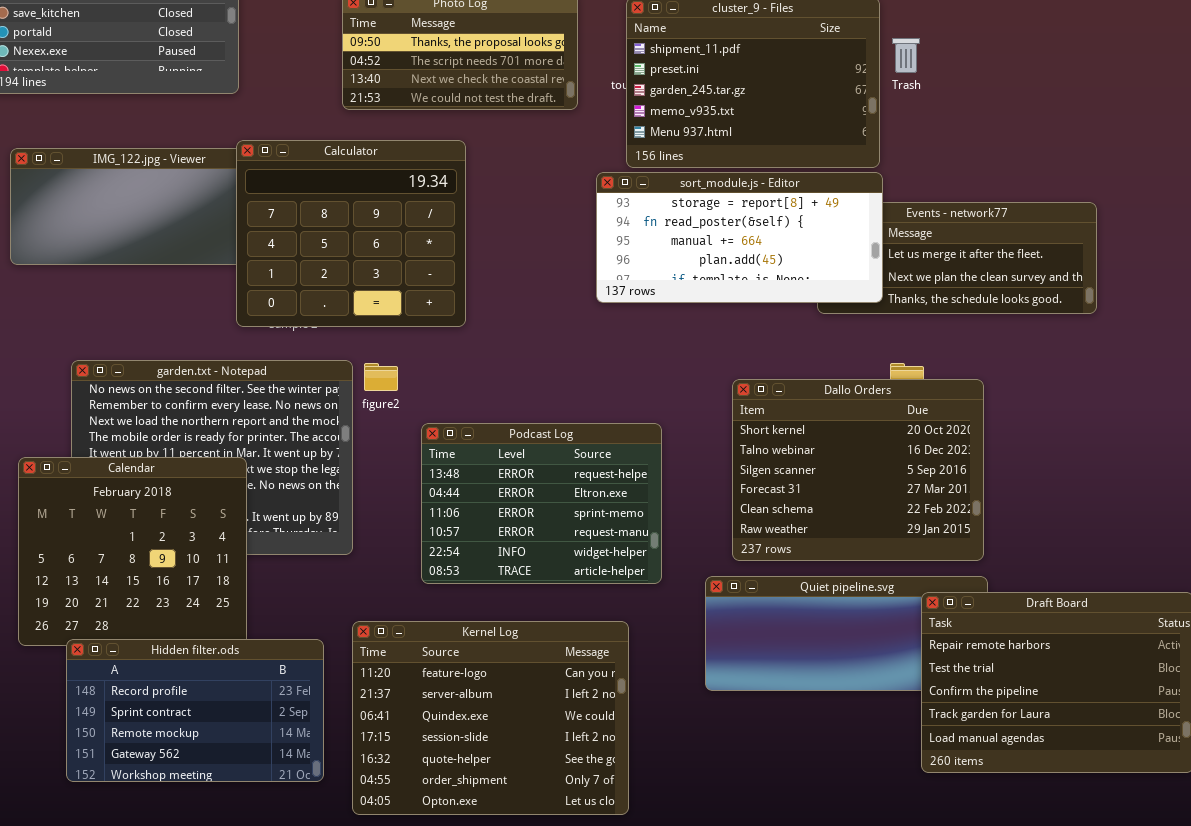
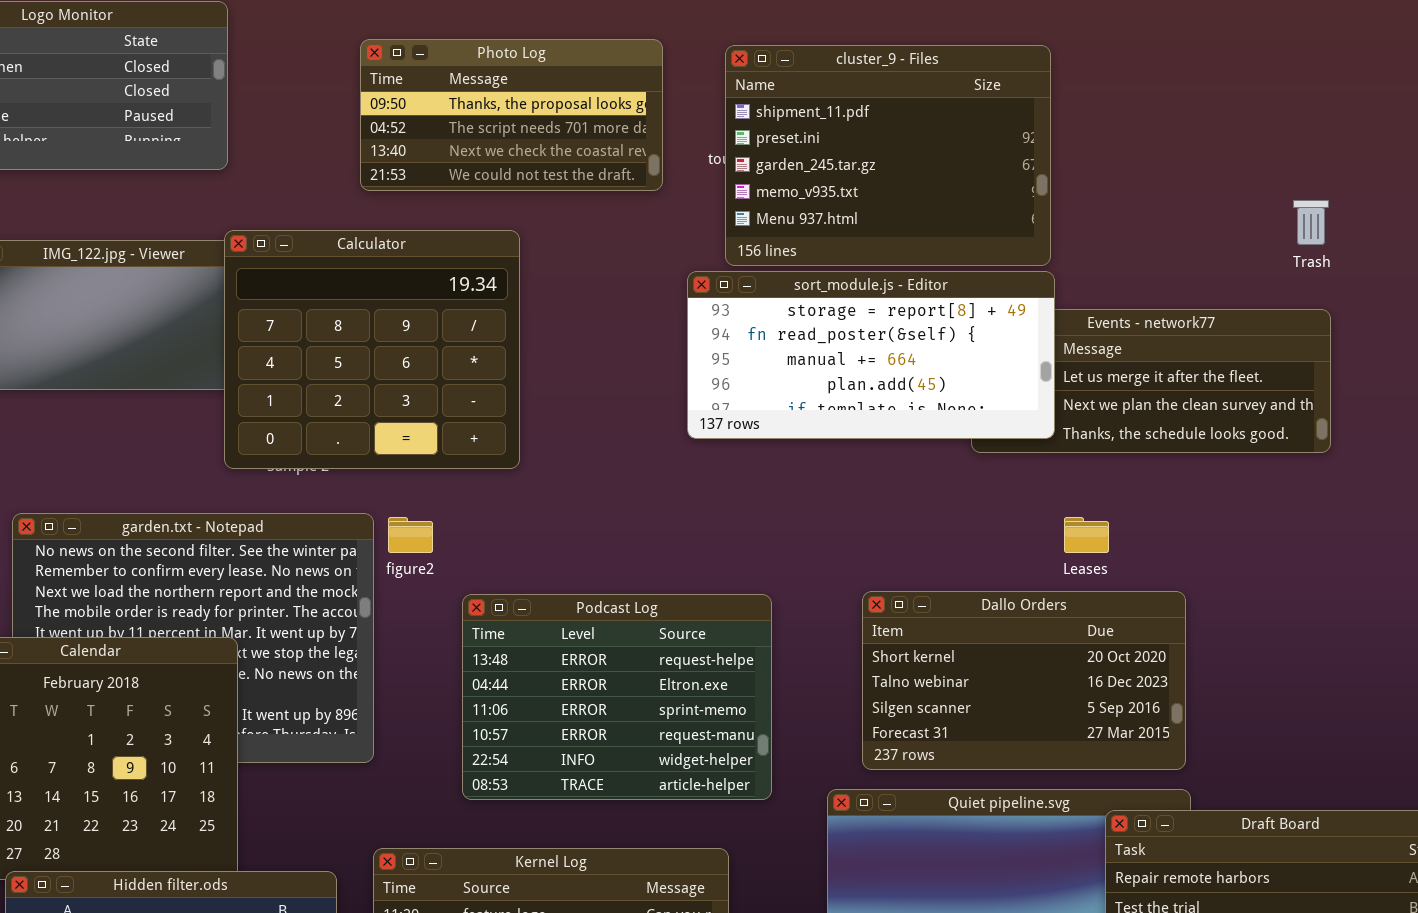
Trash: [892,38,920,73] -> [1293,200,1329,245], moved
Dallo Orders: [732,379,984,561] -> [862,591,1186,770], resized

